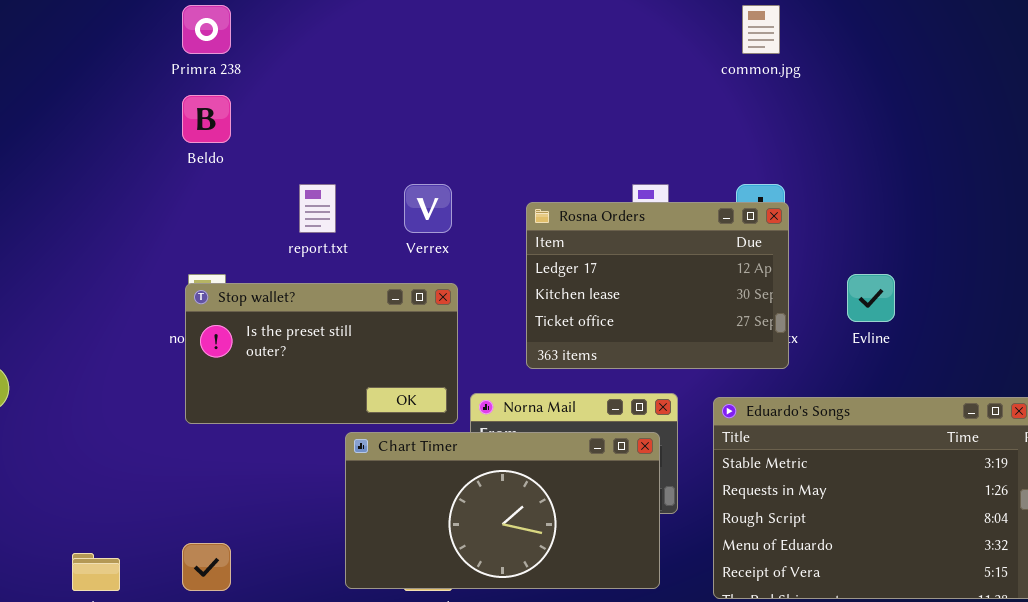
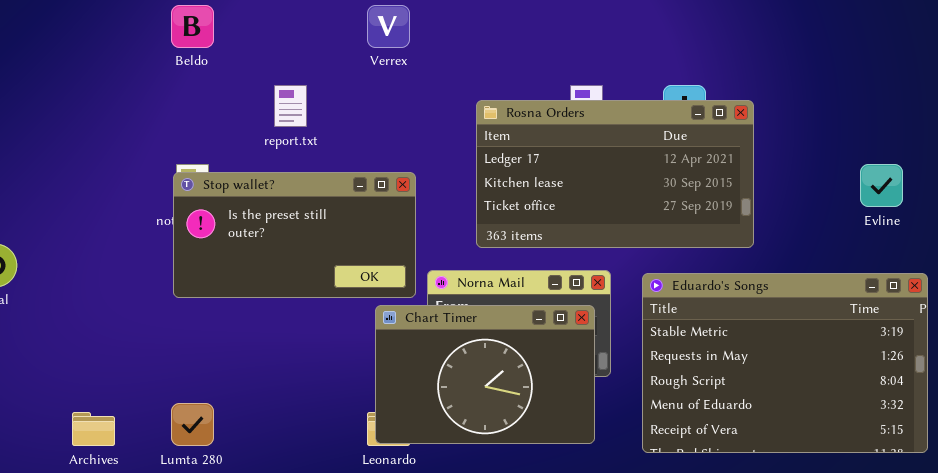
Verrex: [404,184,452,233] -> [367,5,410,48], moved
Rosna Orders: [526,202,789,369] -> [476,100,754,248], resized
Evline: [847,274,895,322] -> [860,164,903,207], moved
Chart Timer: [345,432,660,589] -> [375,305,595,444], resized

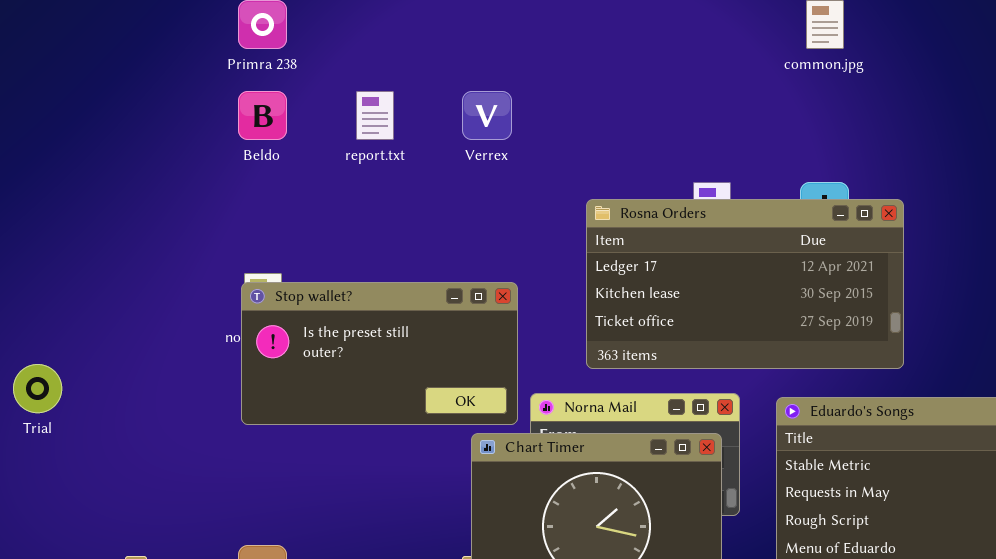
report.txt: [274,85,307,127] -> [356,91,394,140], moved

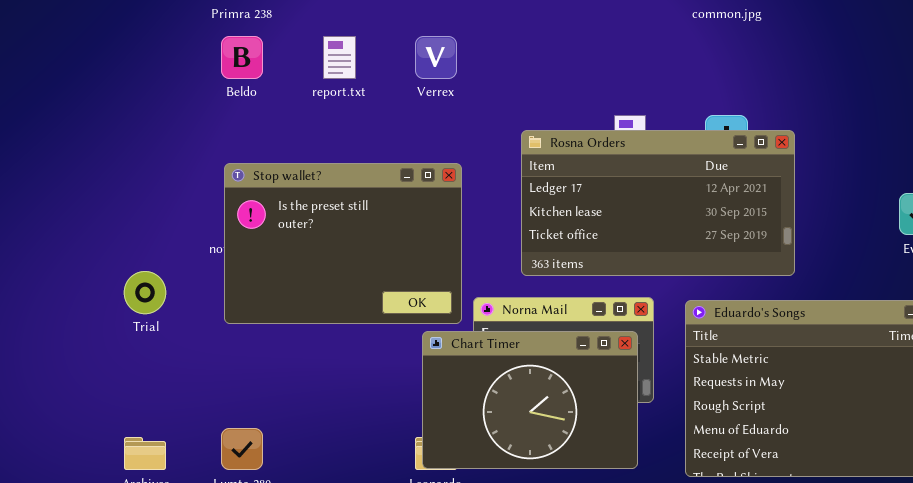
Stop wallet?: [241,282,518,425] -> [224,163,462,324], resized
Trial: [13,364,62,413] -> [124,271,166,314], moved

